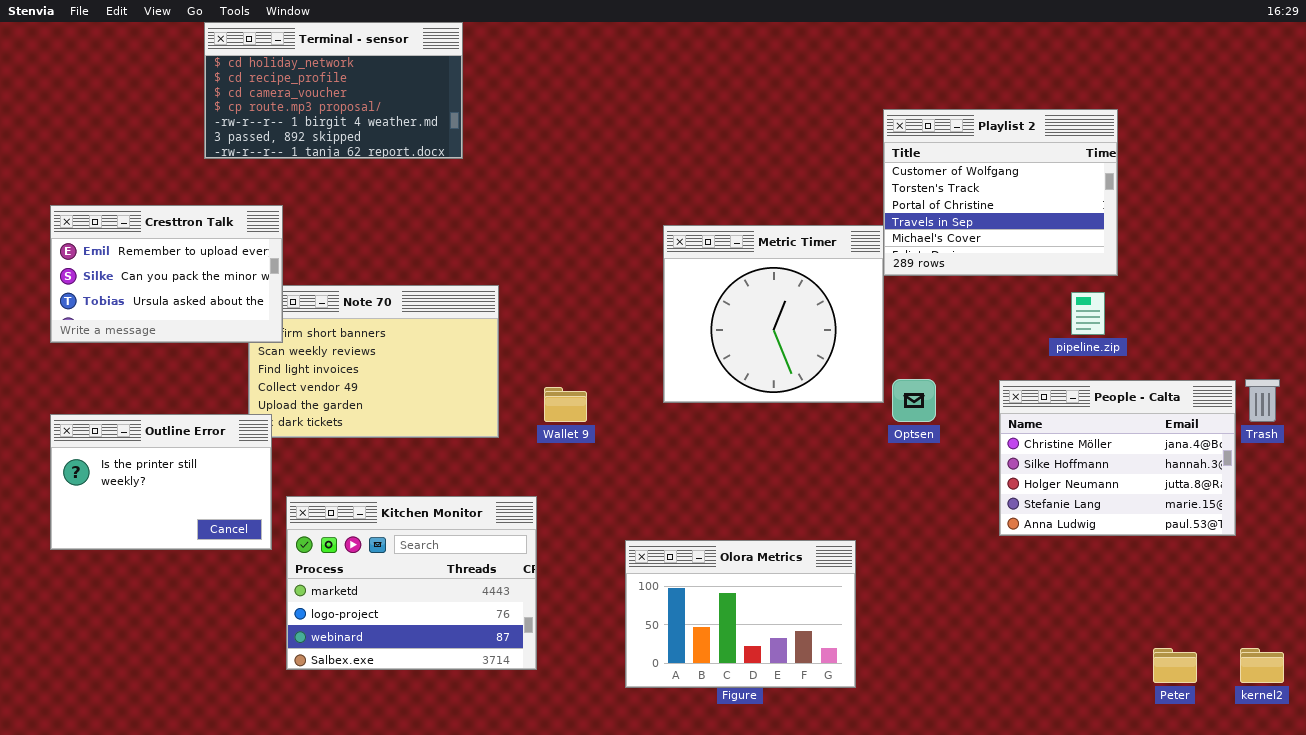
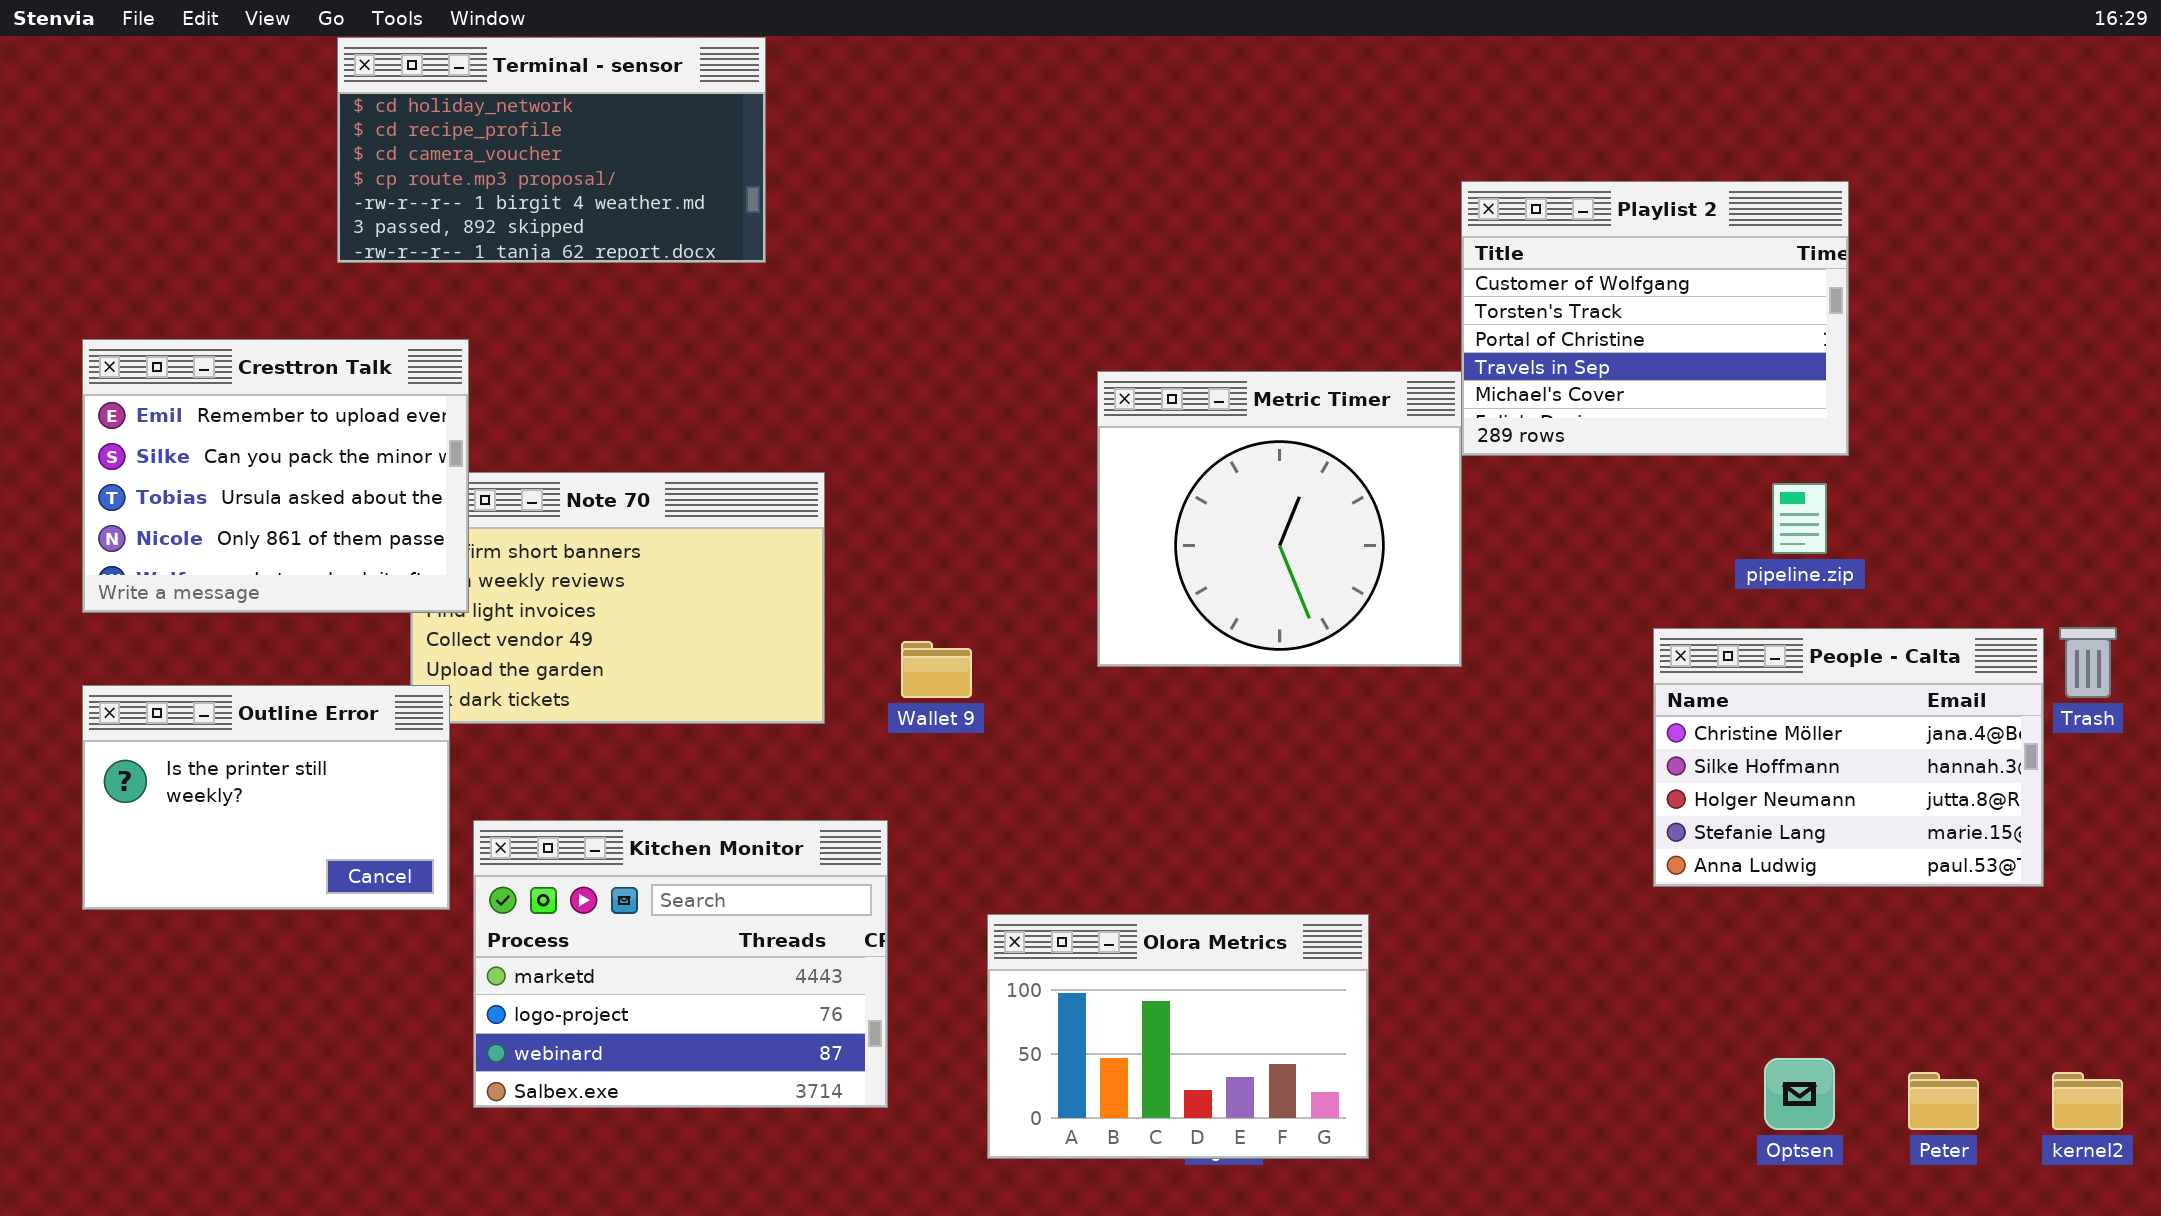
Cresttron Talk: [50,205,283,343] -> [82,339,469,613], resized
Optsen: [892,379,936,422] -> [1764,1058,1835,1130], moved
Olora Metrics: [625,540,856,688] -> [987,914,1369,1159], moved

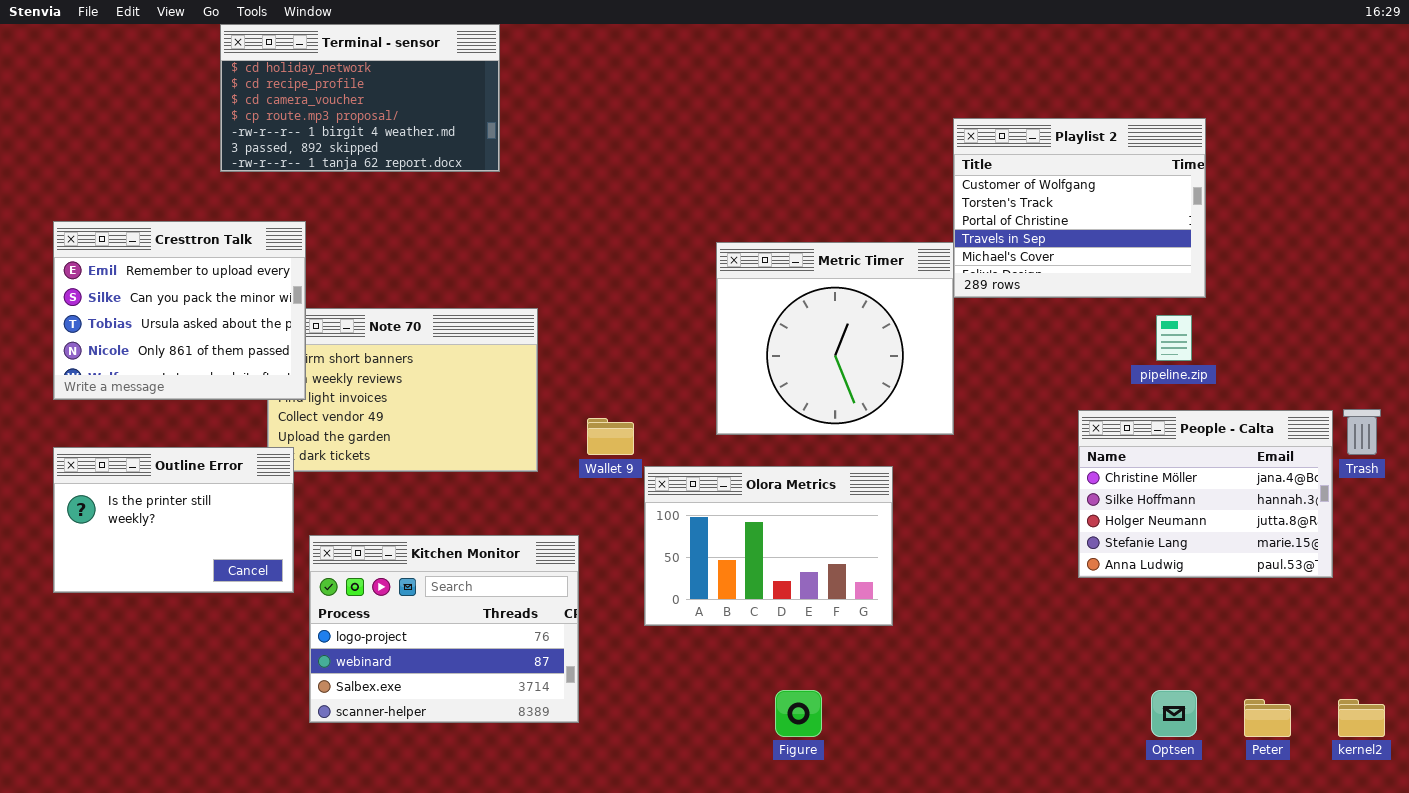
Kitchen Monitor: [473,820,888,1108] -> [309,535,579,723], scrolled down 1 row
Olora Metrics: [987,914,1369,1159] -> [644,466,893,626], moved

